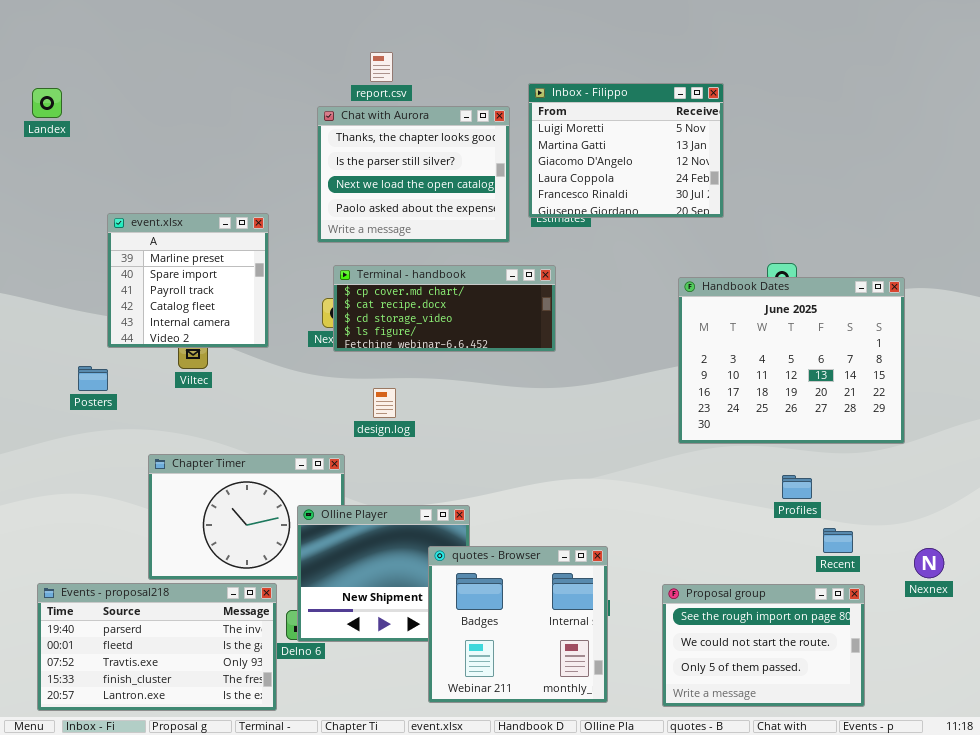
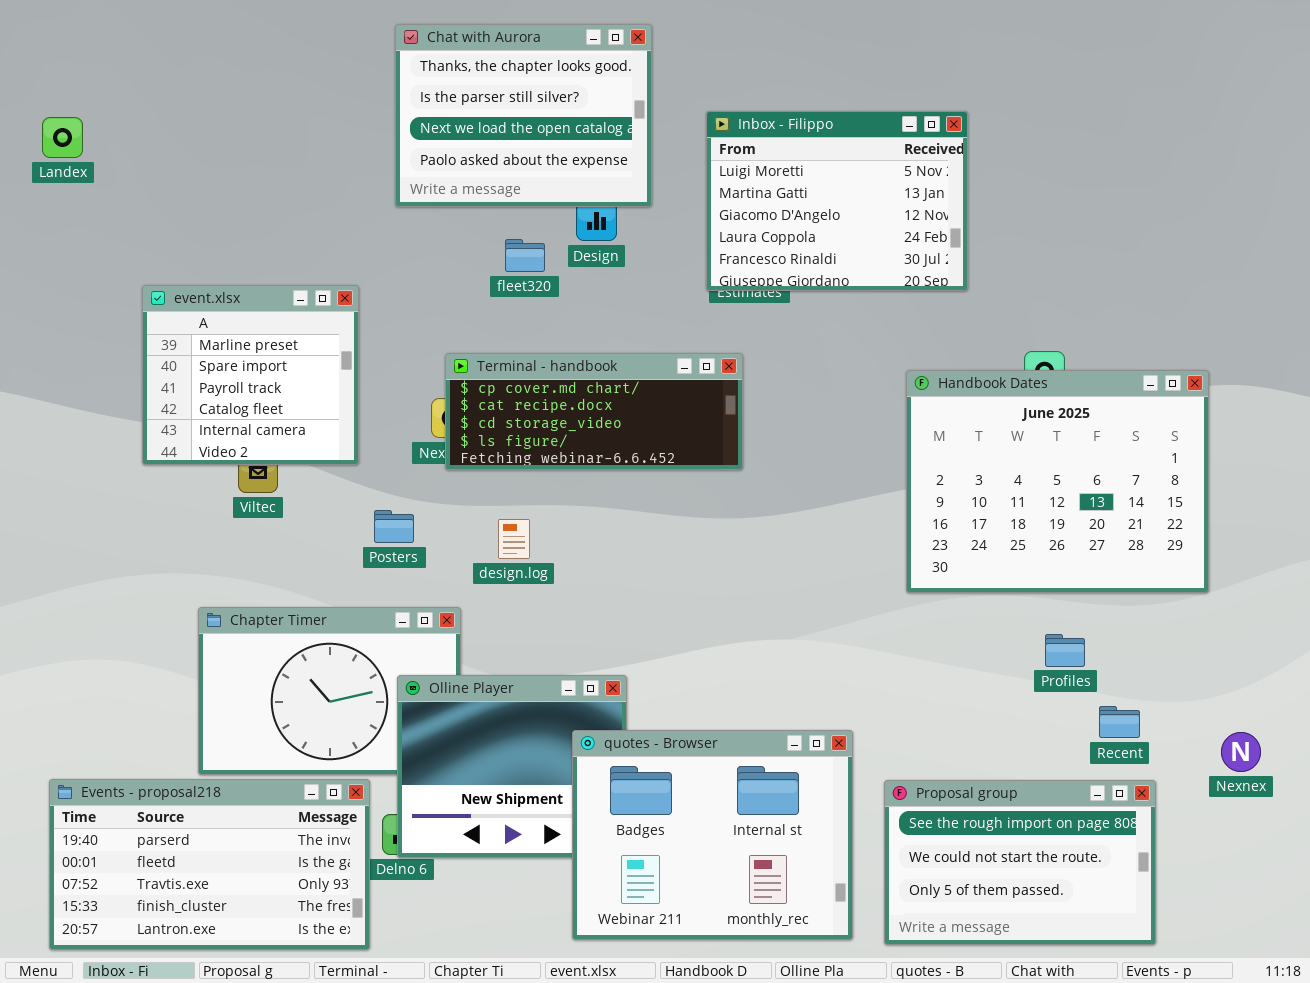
Chat with Aurora: [317,106,510,243] -> [395,24,652,207], moved
Posters: [78,366,108,391] -> [374,510,414,543], moved
quotes - Browser: [428,546,608,703] -> [572,730,853,940], resized

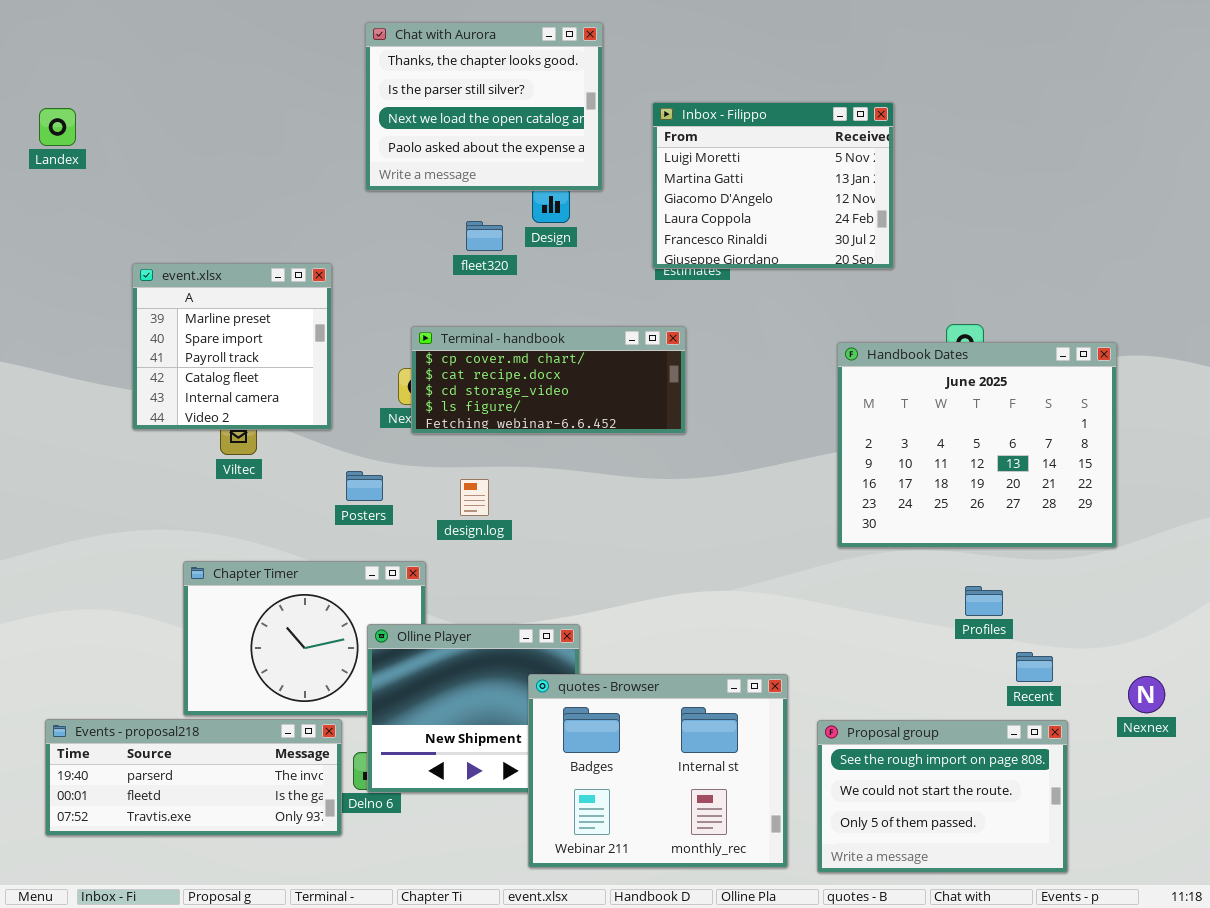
Events - proposal218: [49,779,370,950] -> [45,719,342,836], resized

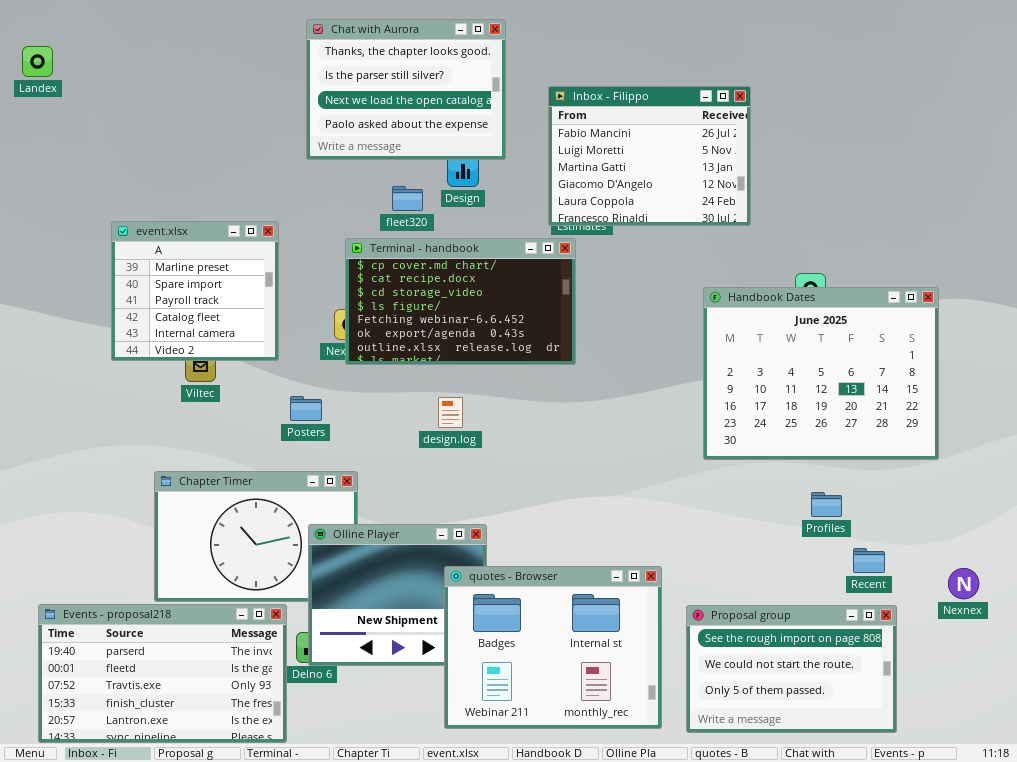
Inbox - Filippo: [652,102,894,269] -> [548,86,751,226], scrolled up 1 row
Landex: [39,108,76,146] -> [22,46,53,77], moved
Terminal - handbook: [411,326,686,434] -> [345,238,576,365], resized
design.log: [460,479,489,516] -> [438,397,463,428], moved
Events - proposal218: [45,719,342,836] -> [38,604,287,743], resized

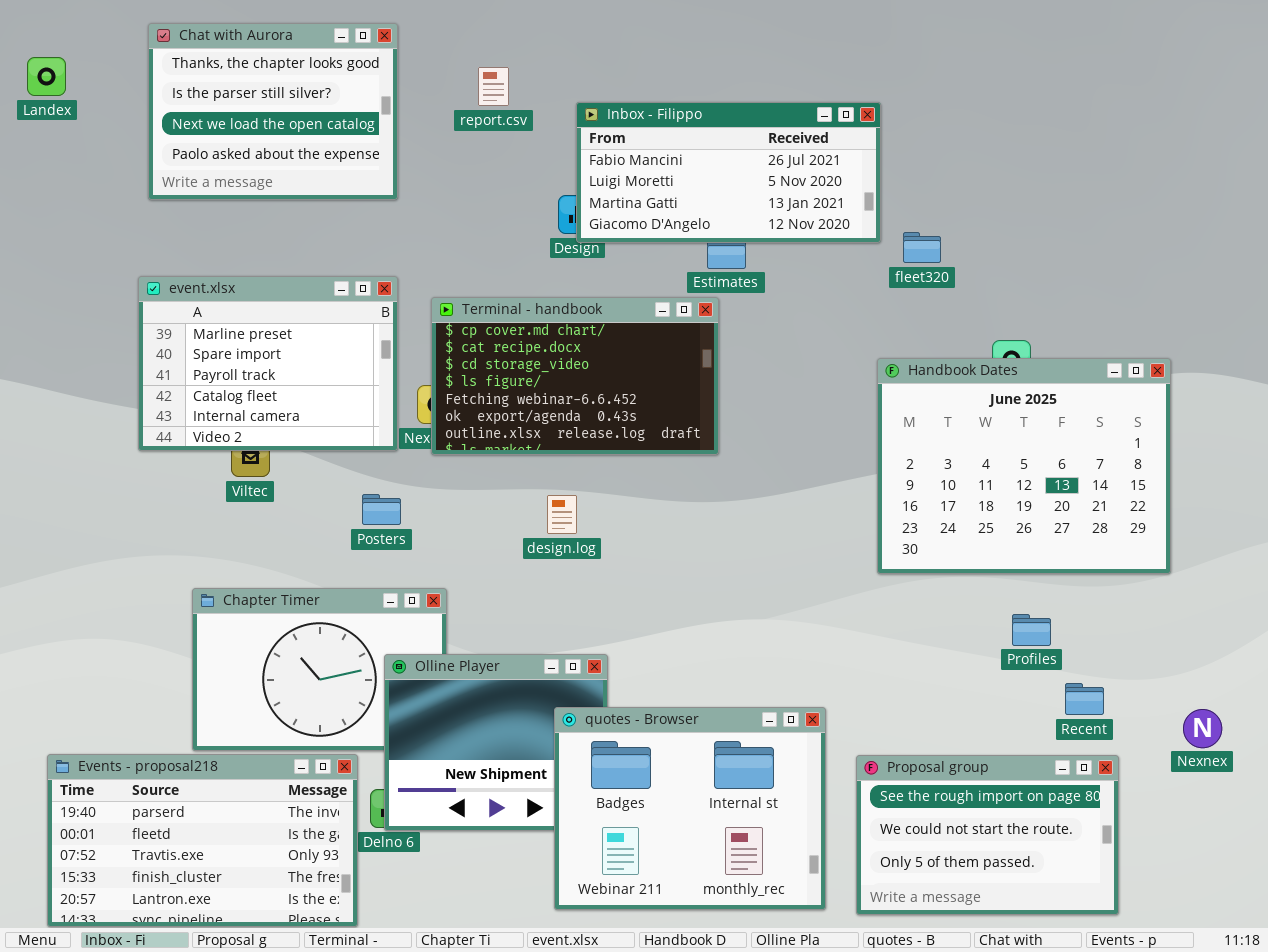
Chat with Aurora: [306,19,506,160] -> [148,23,398,200], moved
Inbox - Filippo: [548,86,751,226] -> [576,102,881,243], moved, resized
fleet320: [392,186,423,211] -> [903,232,941,263], moved
event.xlsx: [111,221,279,361] -> [138,276,398,451], resized

